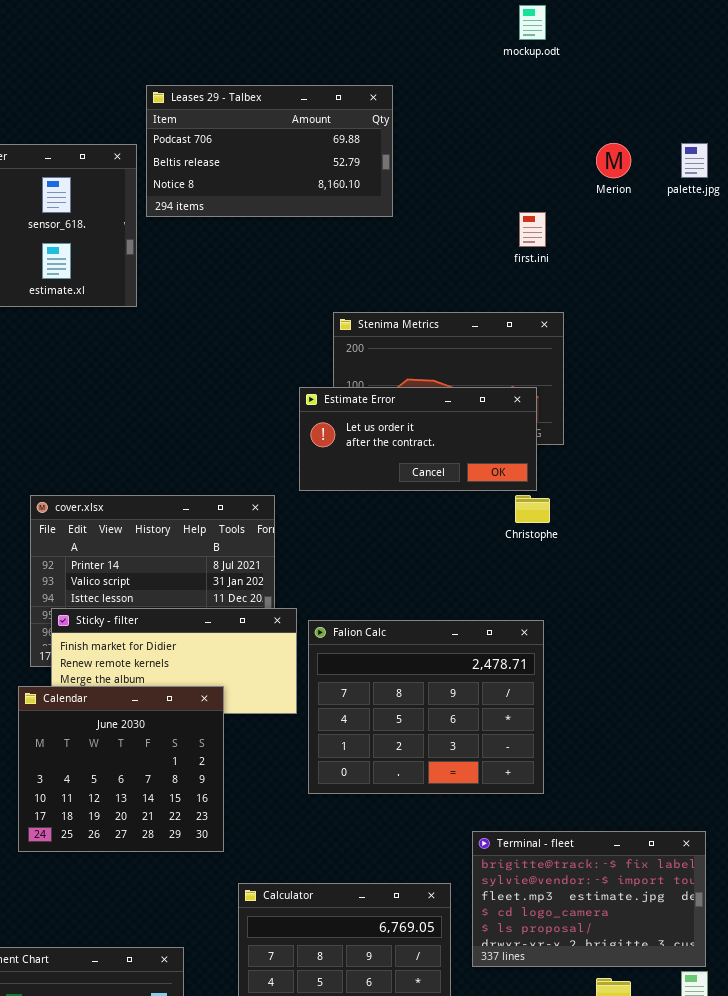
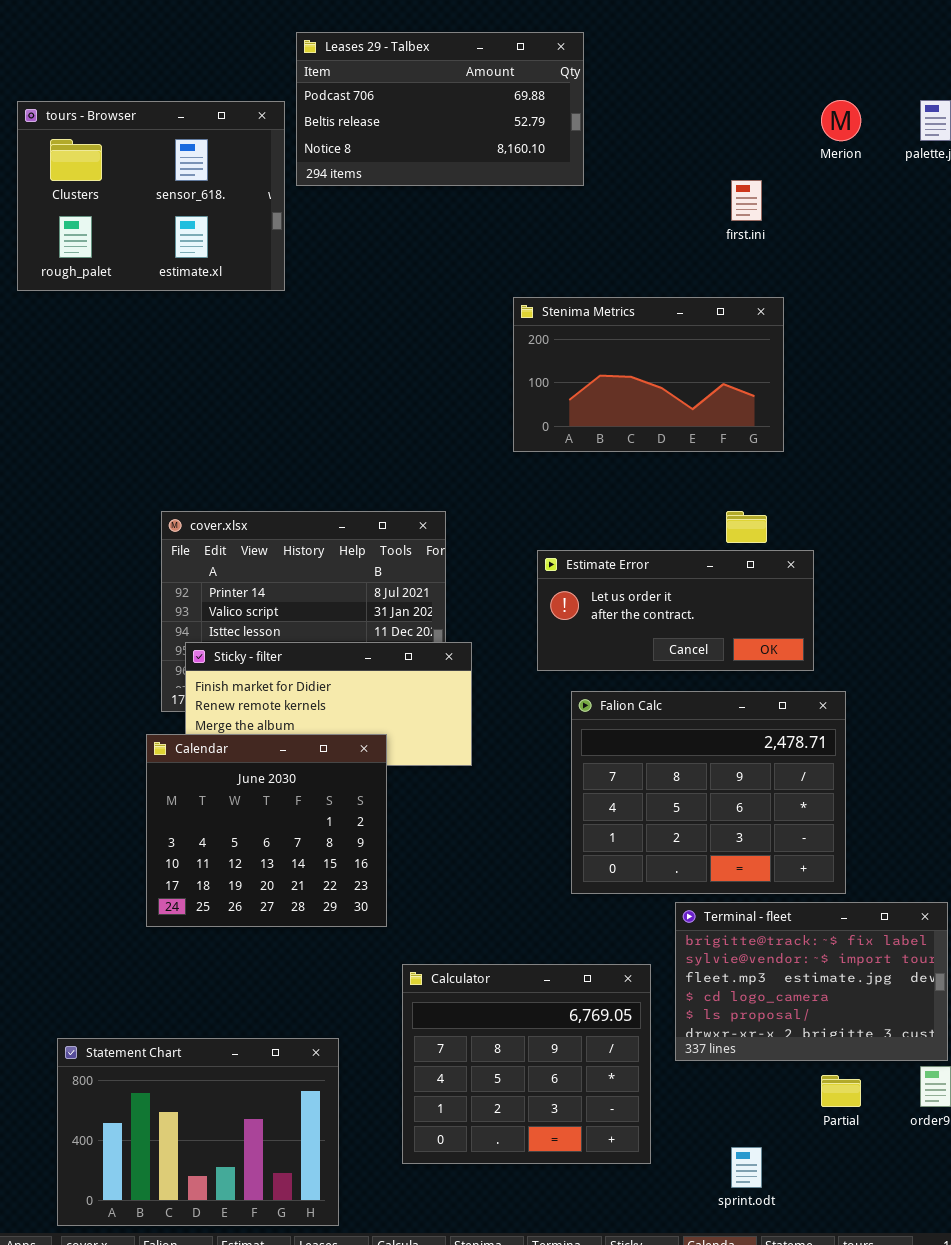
Estimate Error: [299,387,537,491] -> [537,550,814,671], moved
Falion Calc: [308,620,544,794] -> [571,691,846,894], moved

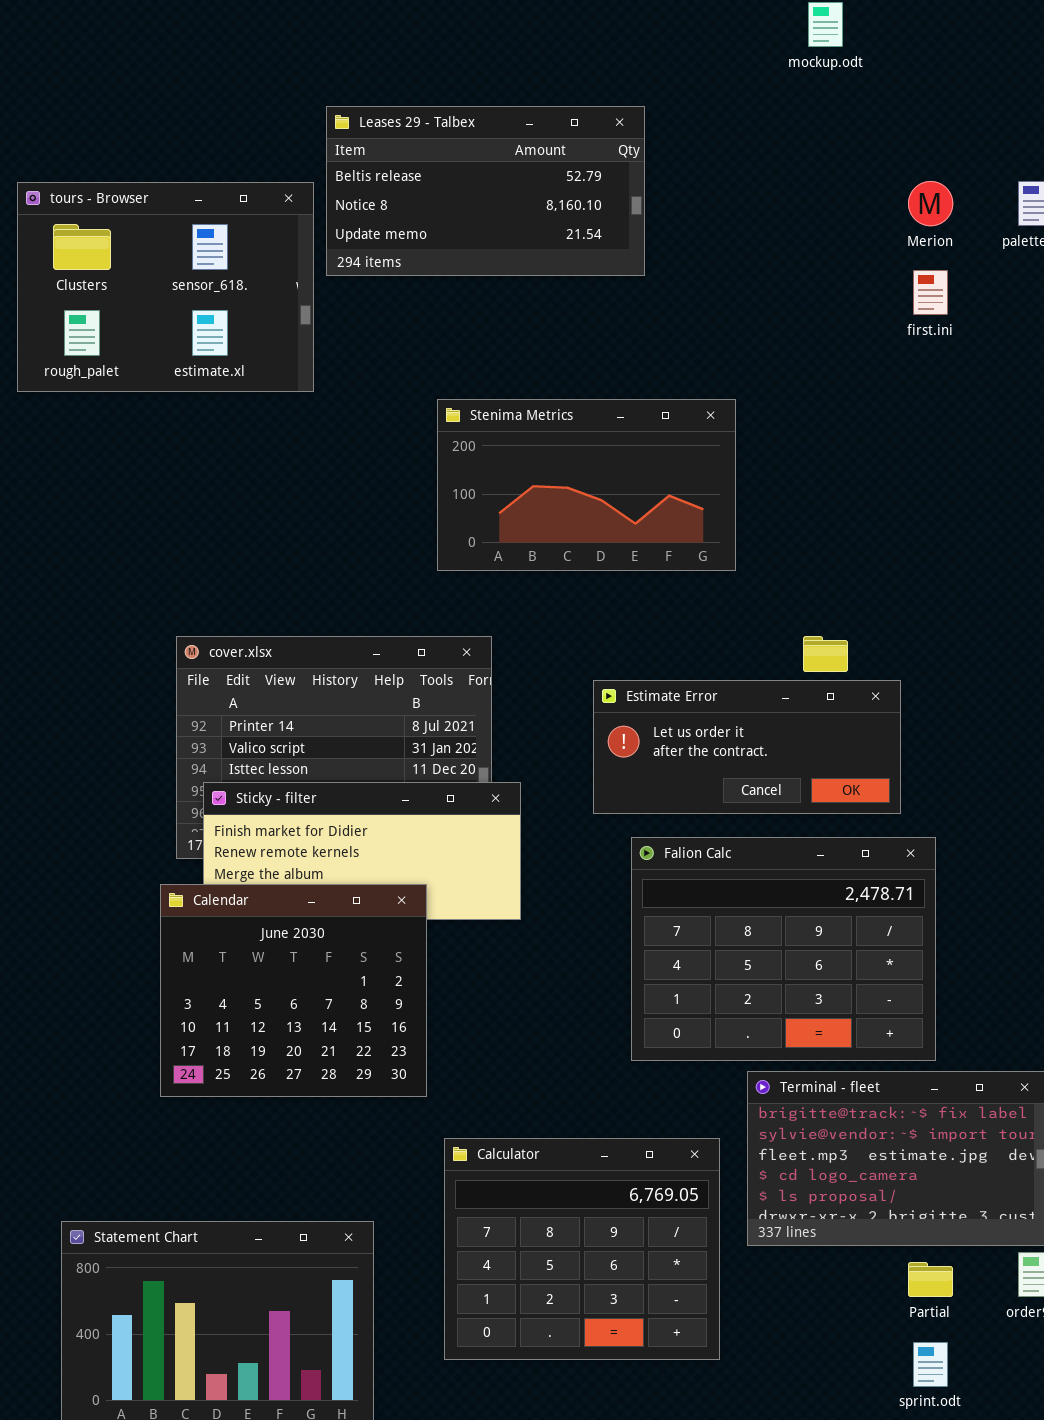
Leases 29 - Talbex: [296,32,584,186] -> [326,106,645,276], scrolled down 1 row
first.ini: [731,180,762,221] -> [913,270,948,315], moved
Stenima Metrics: [513,297,784,452] -> [437,399,736,571], moved
sprint.odt: [731,1147,762,1188] -> [913,1342,948,1387], moved

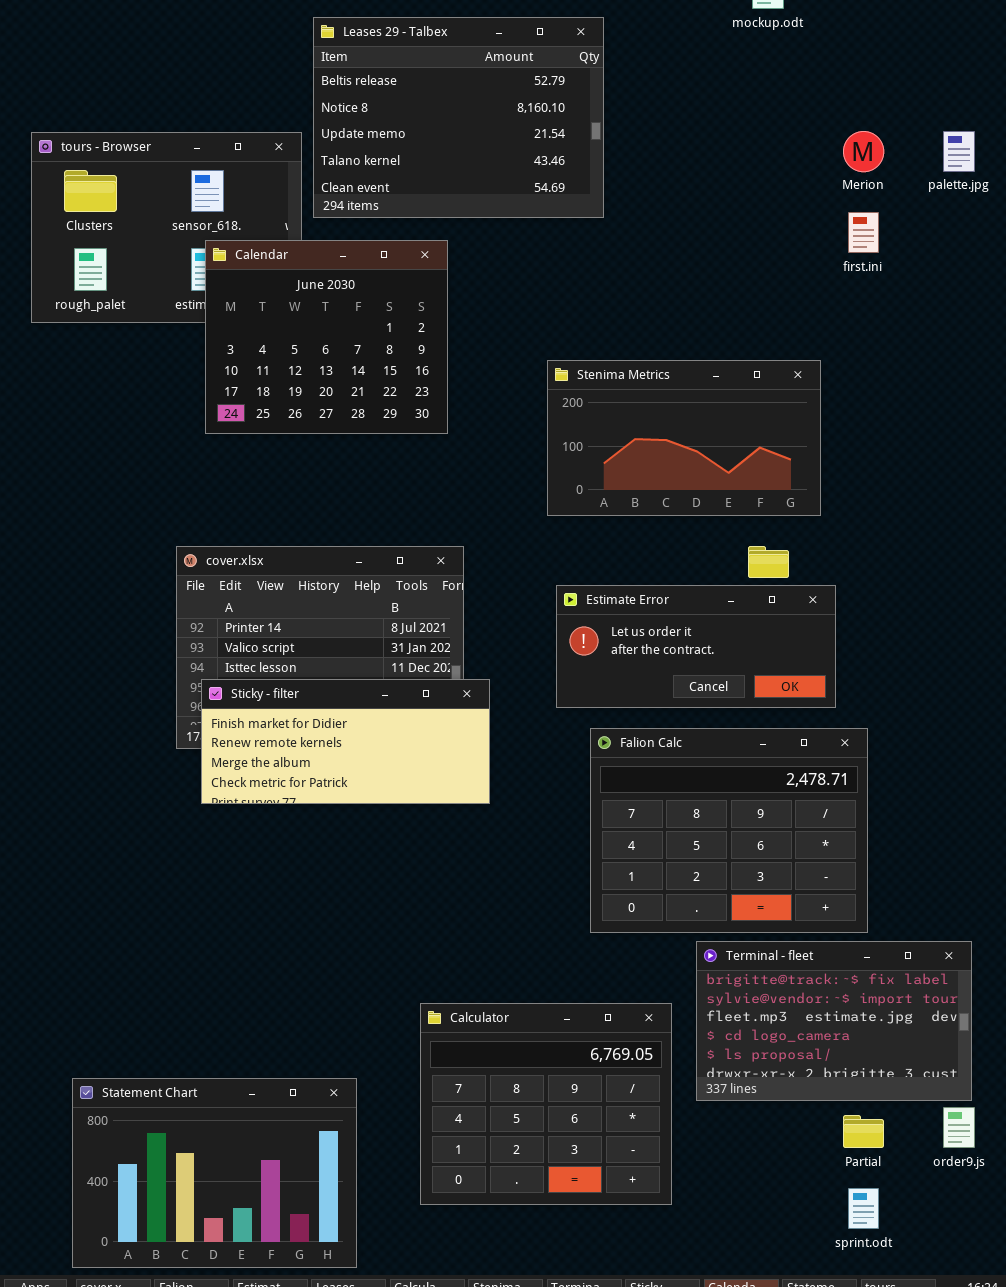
Leases 29 - Talbex: [326,106,645,276] -> [313,17,604,218], resized
Stenima Metrics: [437,399,736,571] -> [547,360,821,516], moved
Calendar: [160,884,427,1097] -> [205,240,448,434], moved

